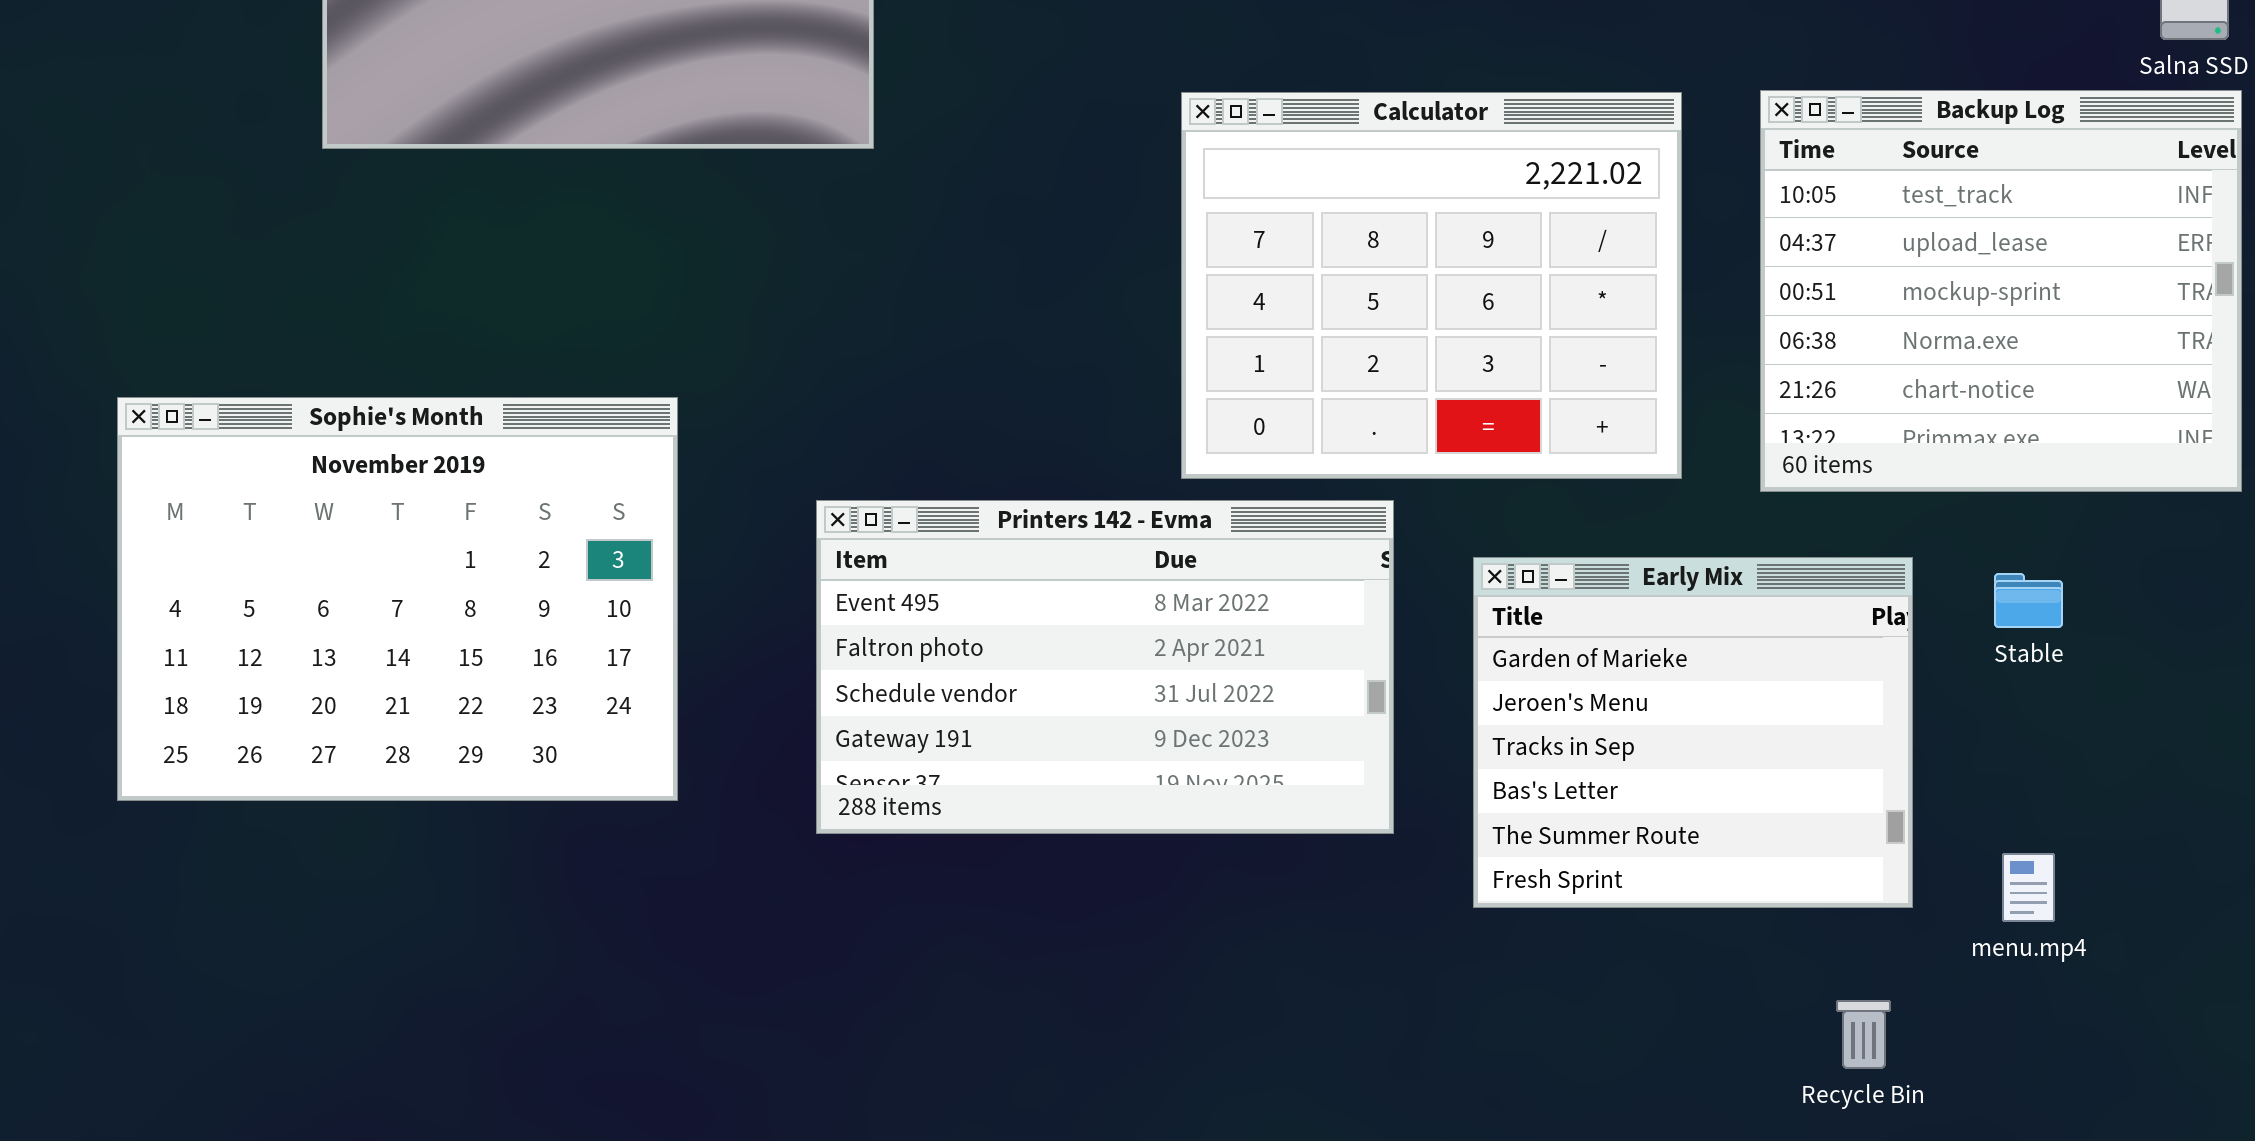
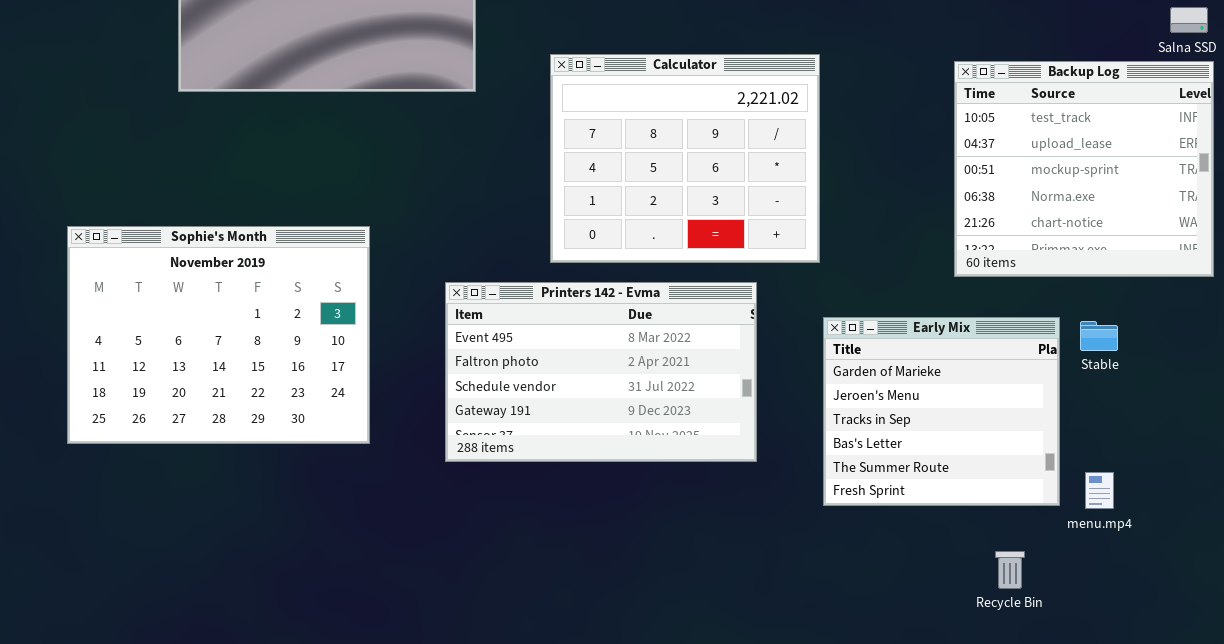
Calculator: [1181,92,1682,479] -> [550,54,820,263], moved
Early Mix: [1473,557,1913,908] -> [823,317,1060,506], moved

